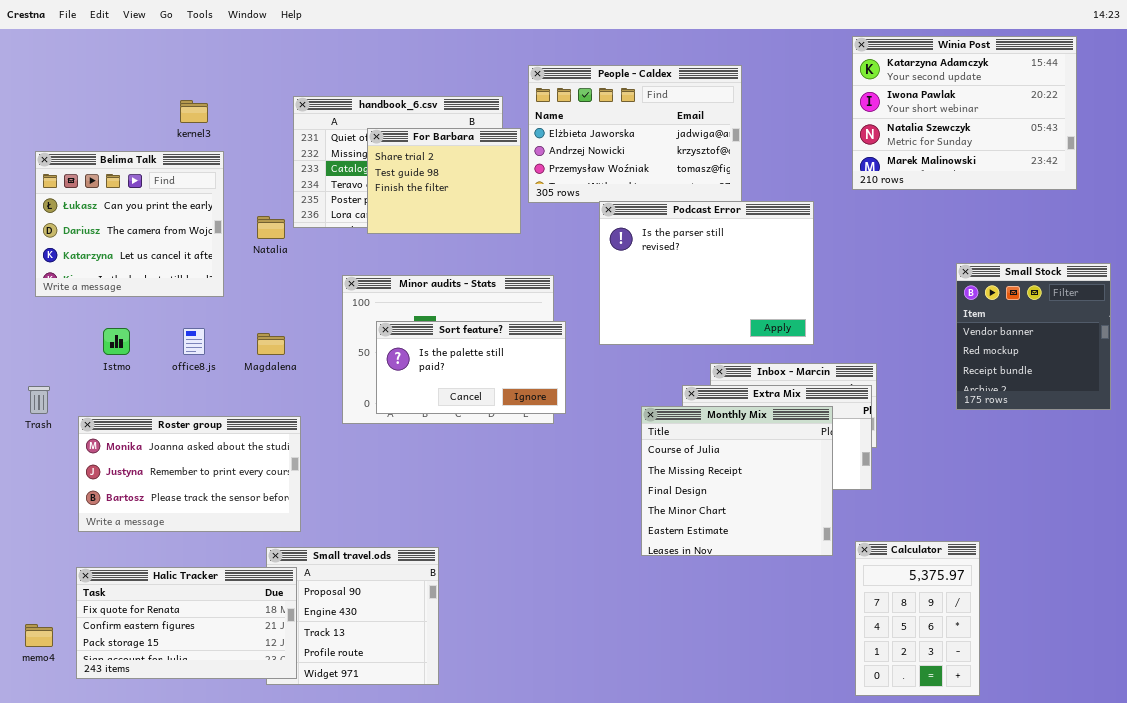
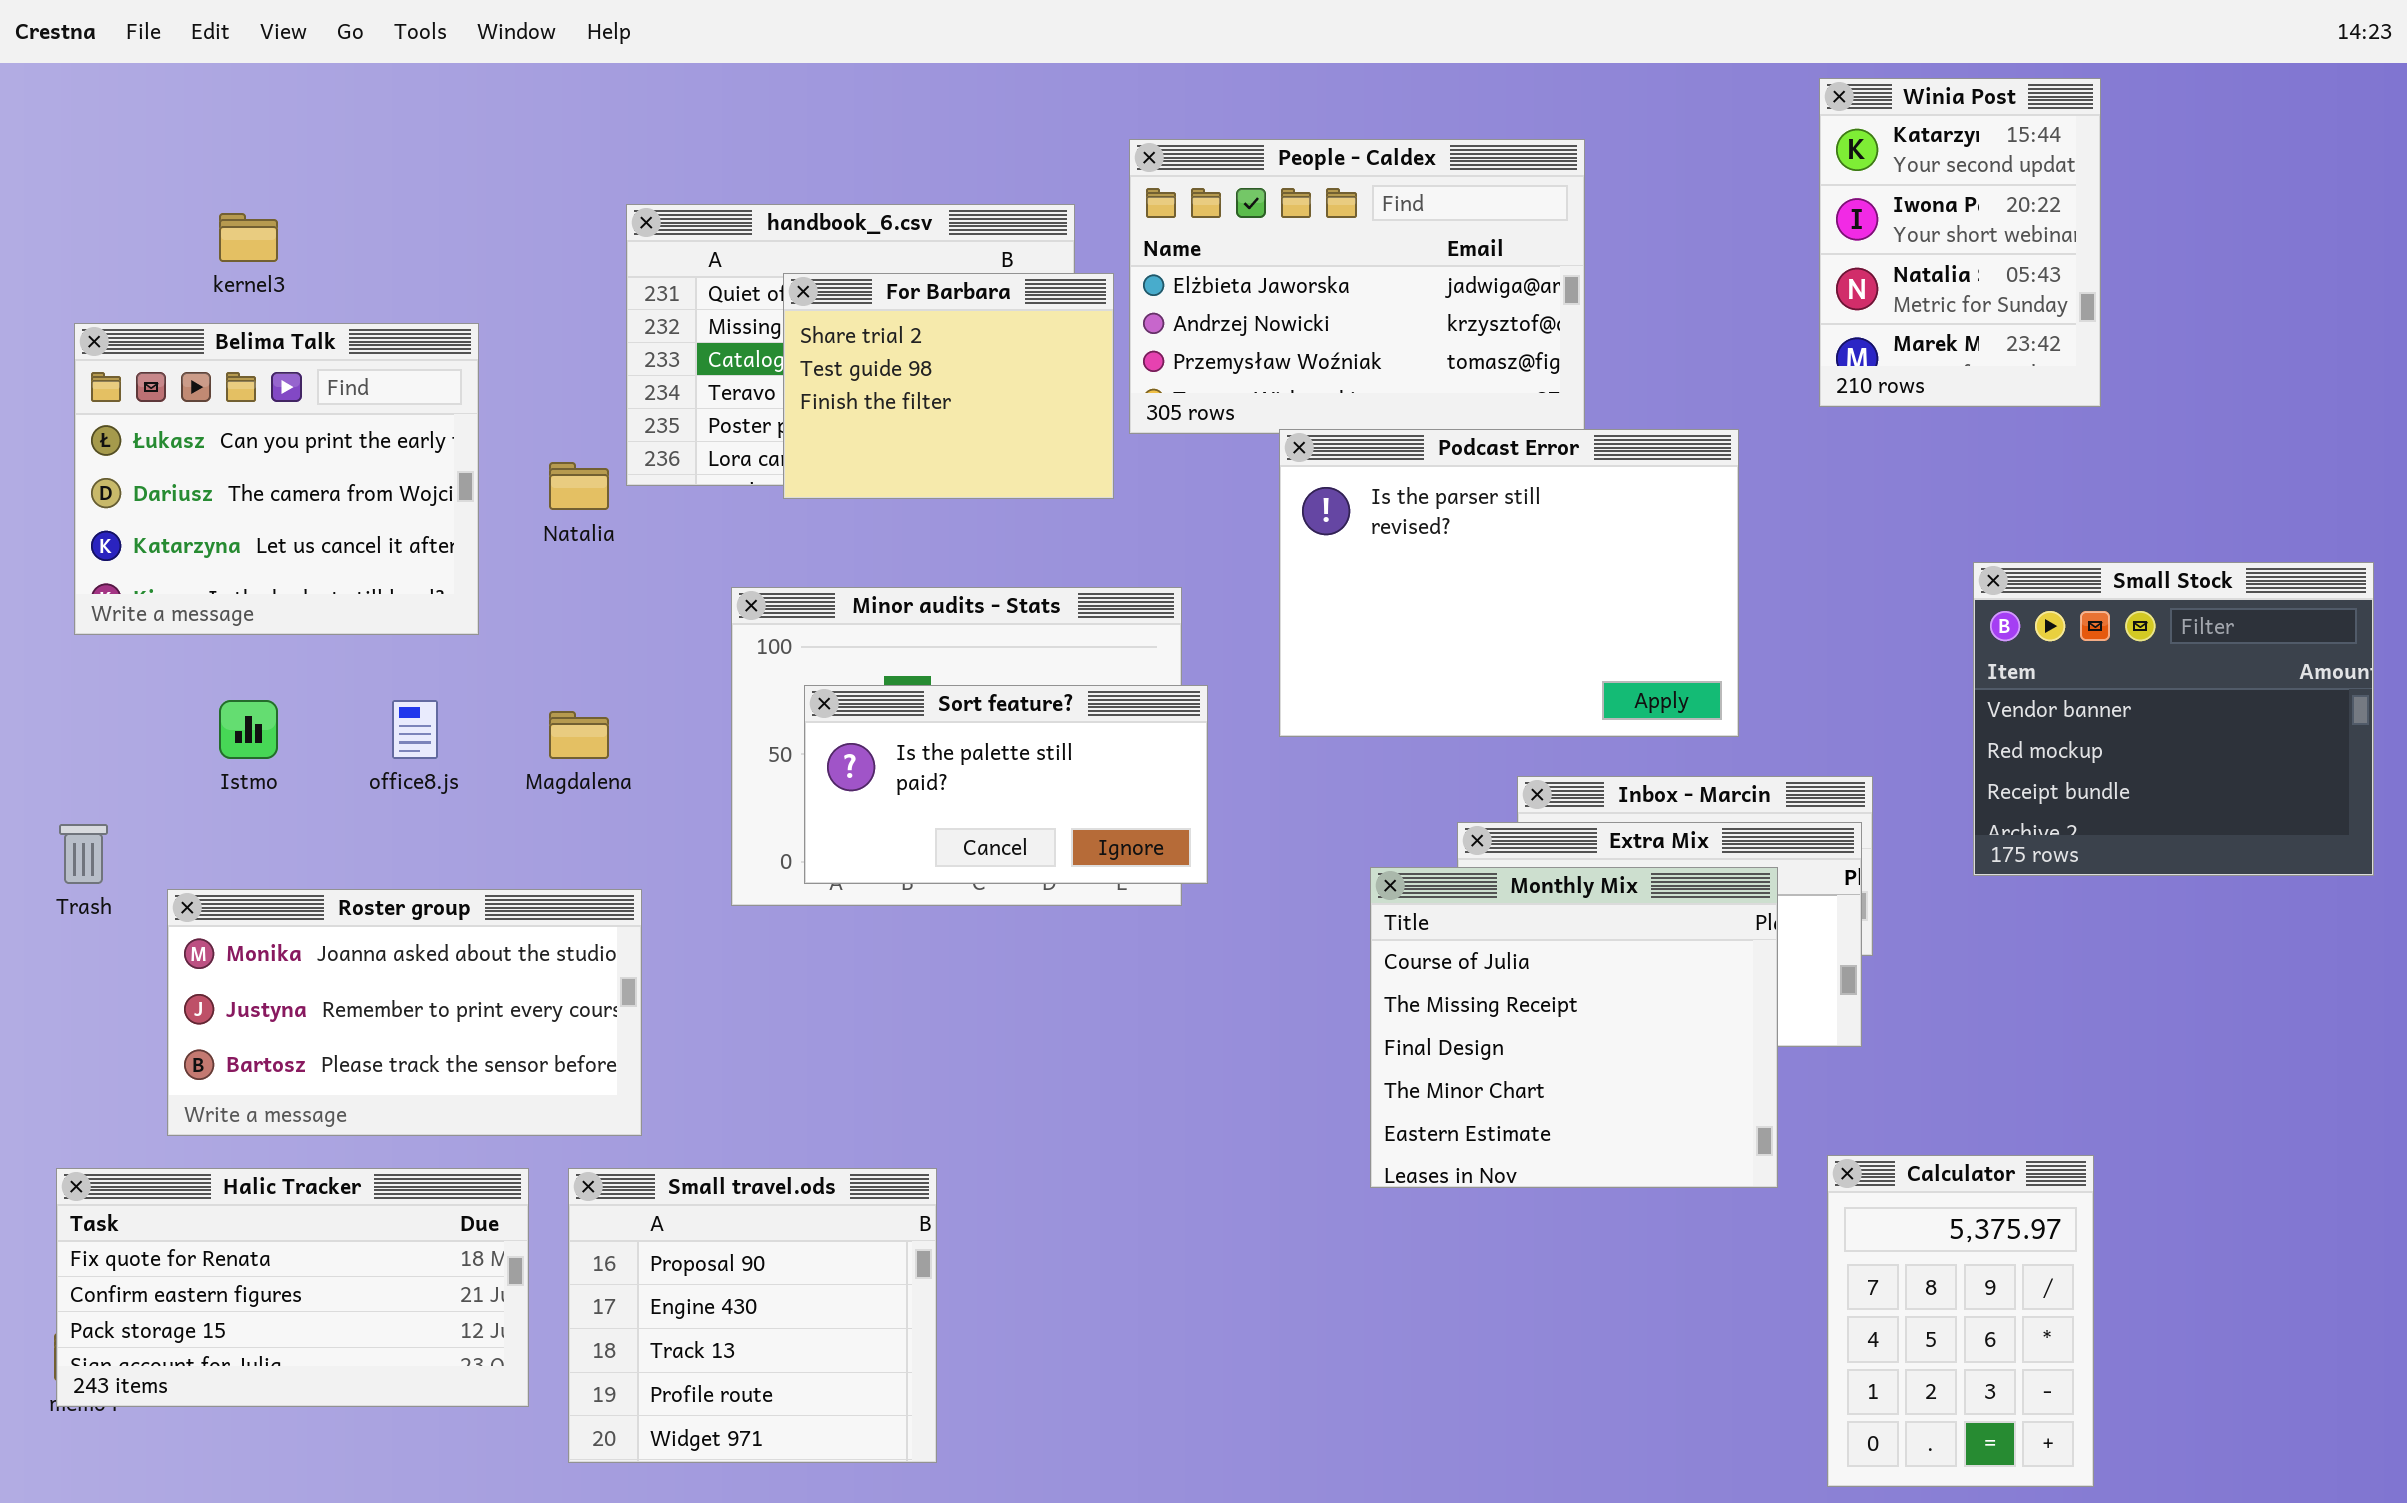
Winia Post: [852,36,1077,190] -> [1819,78,2101,407], resized
kernel3: [180,100,208,123] -> [219,213,278,262], moved
Small Stock: [956,263,1111,410] -> [1973,562,2374,876], resized
Halic Tracker: [76,567,297,679] -> [56,1168,529,1407], moved

